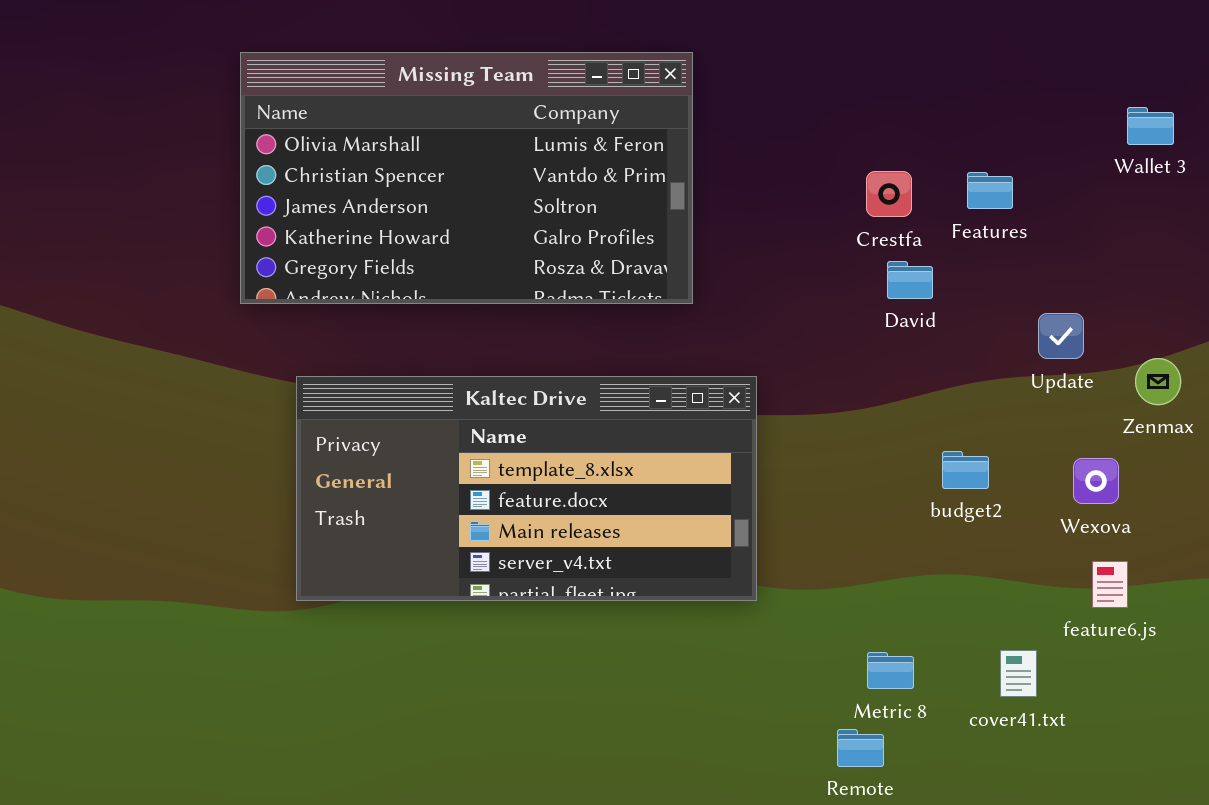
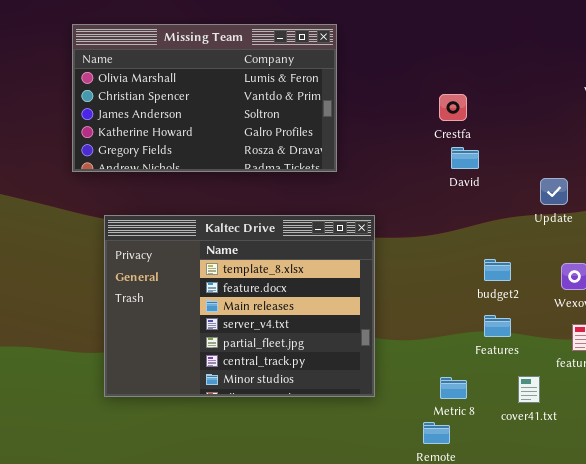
Features: [967,172,1013,209] -> [484,315,511,337], moved
Kaltec Drive: [296,376,757,601] -> [104,215,375,397], resized

